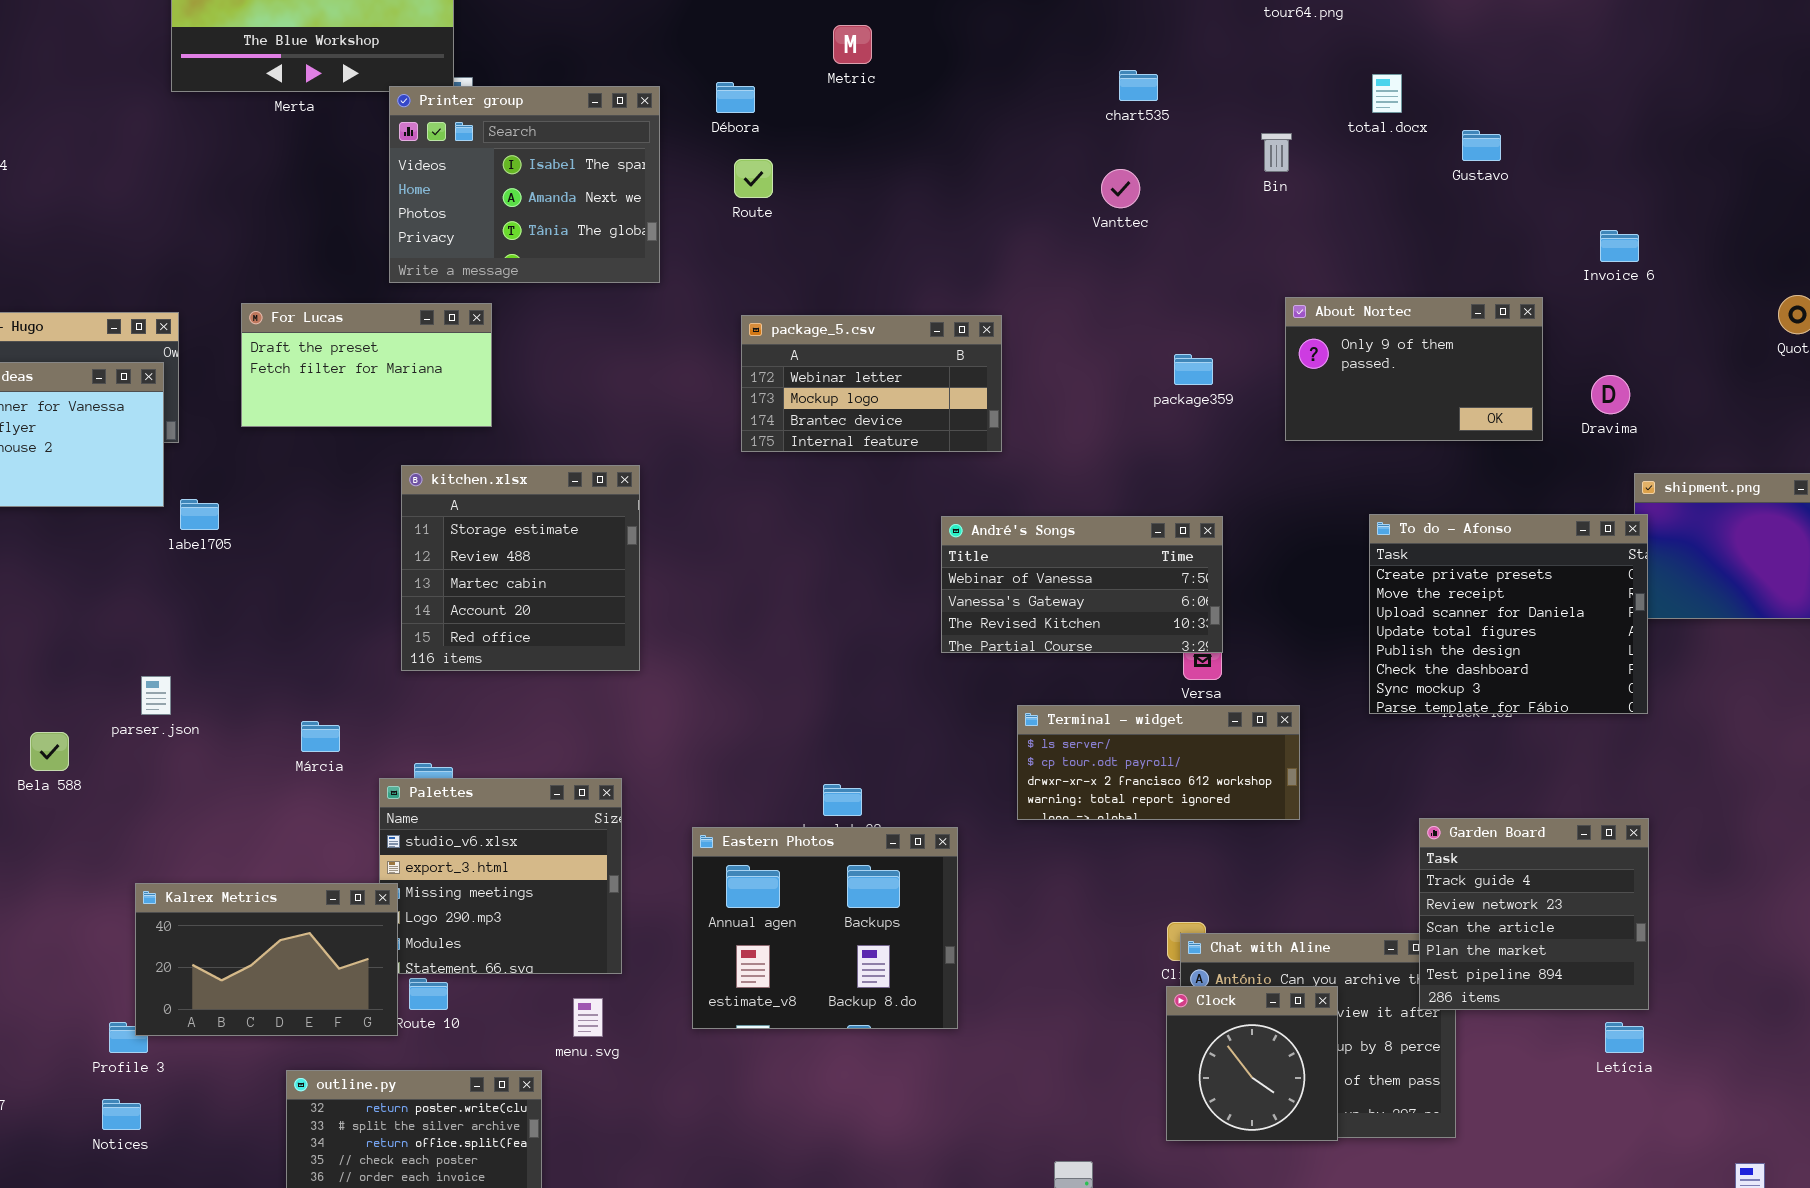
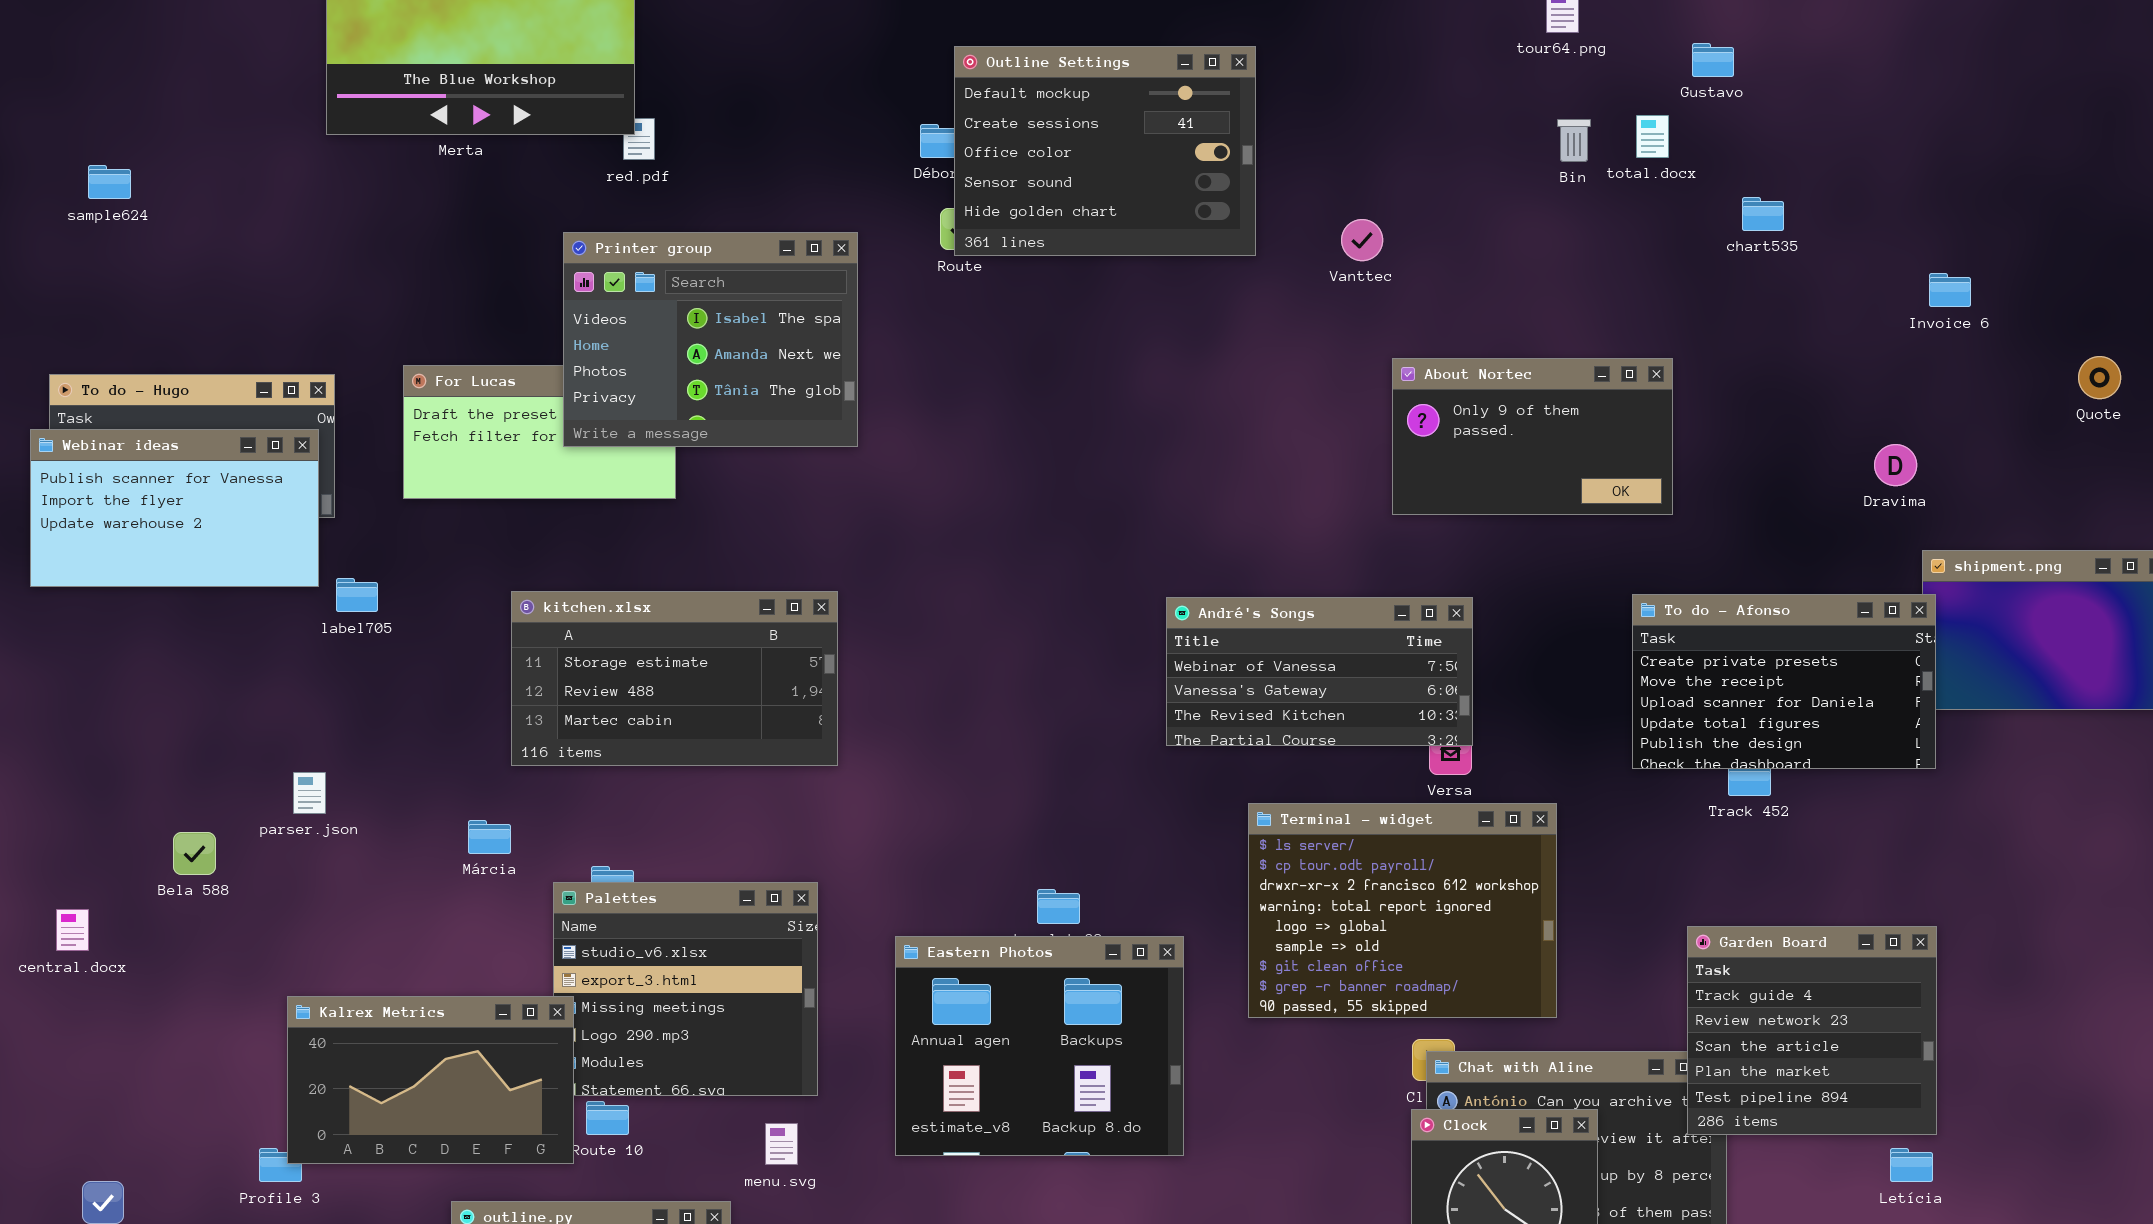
Outline Settings: none -> [954,46,1256,256], opened
chart535: [1119,70,1158,101] -> [1742,197,1784,231], moved
Printer group: [389,86,660,283] -> [563,232,858,447], moved
Gustavo: [1462,130,1501,161] -> [1692,43,1734,77], moved
Bin: [1261,133,1292,172] -> [1557,119,1591,162], moved
Invoice 6: [1600,230,1639,262] -> [1929,273,1971,307], moved
About Nortec: [1285,297,1543,441] -> [1392,358,1673,515], moved
package_5.csv: [741,315,1002,452] -> none, closed
kitchen.xlsx: [401,465,640,671] -> [511,591,838,766], resized
To do - Afonso: [1369,514,1648,714] -> [1632,594,1936,769], resized
Terminal - widget: [1017,705,1300,820] -> [1248,803,1557,1018], resized

